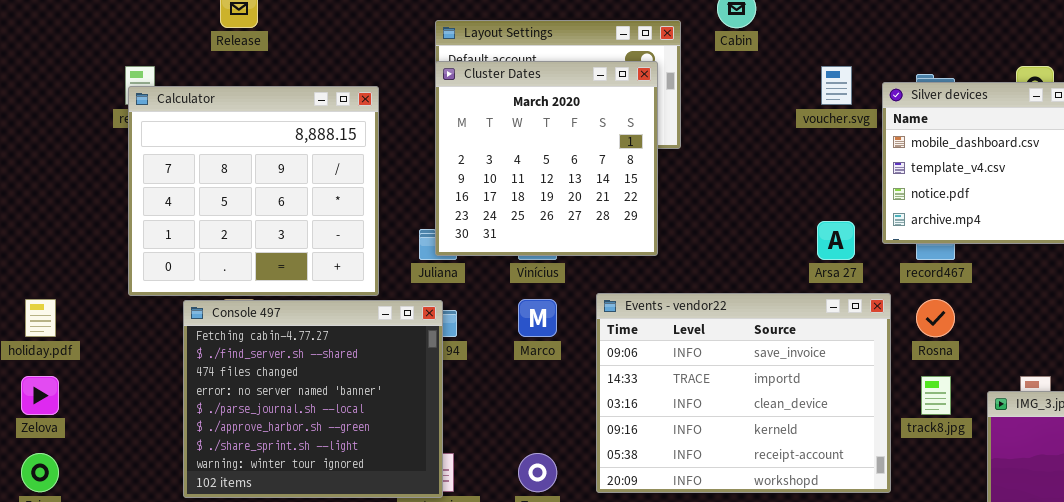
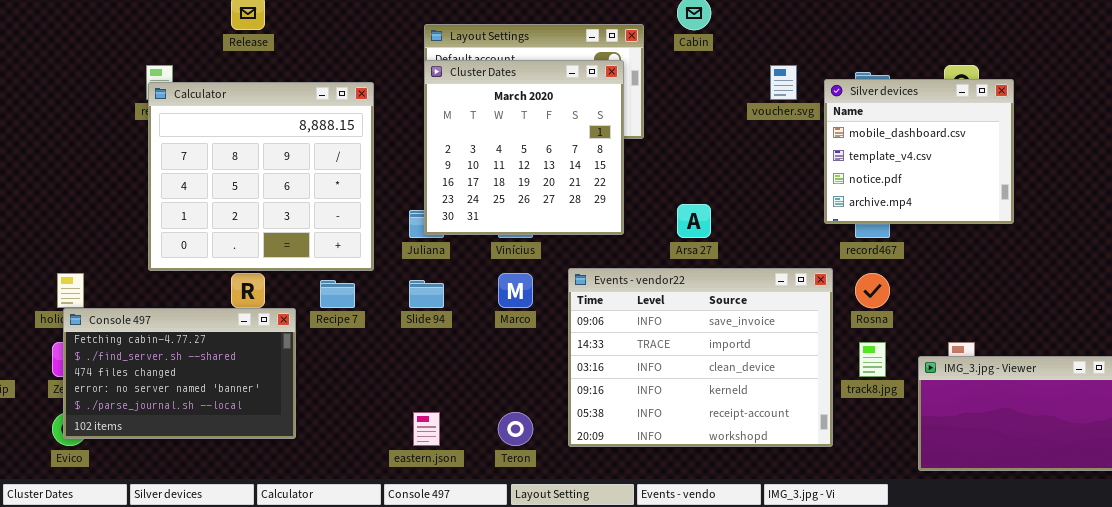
Arsa 27: [817,221,855,260] -> [677,204,711,238], moved
Console 497: [183,300,443,498] -> [63,308,296,439], moved, resized

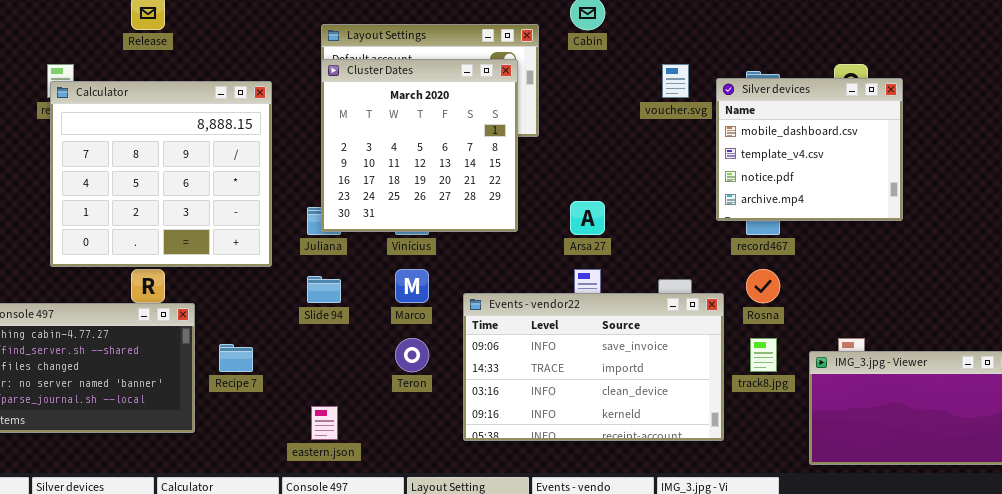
Events - vendor22: [568,268,833,447] -> [463,293,724,441], resized
Recipe 7: [320,280,355,308] -> [219,344,253,372], moved
Teron: [498,412,533,446] -> [395,338,429,372], moved

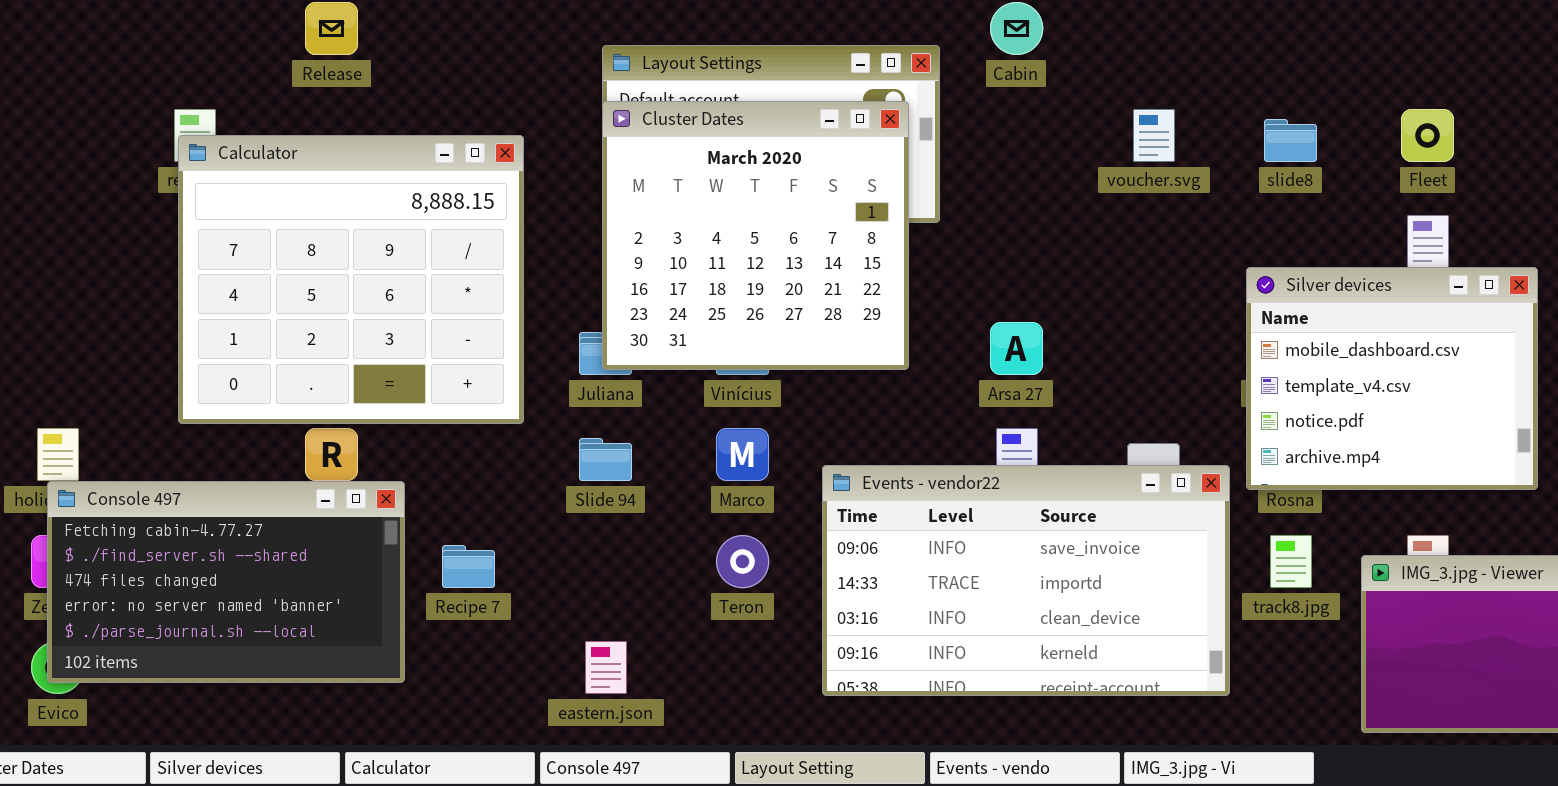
Silver devices: [716,78,903,221] -> [1246,267,1538,490], moved

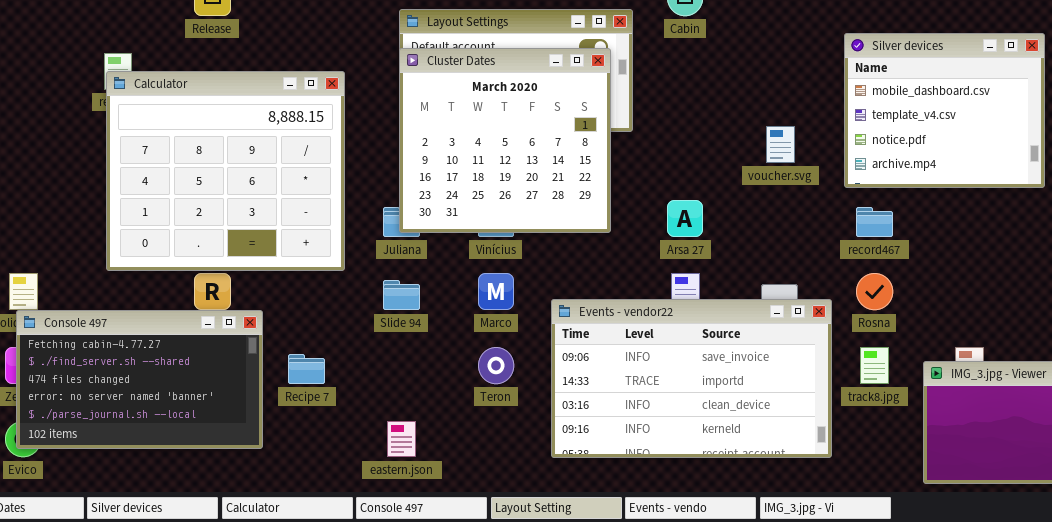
voucher.svg: [1133,109,1175,162] -> [766,126,795,163], moved
Silver devices: [1246,267,1538,490] -> [844,33,1045,188], moved

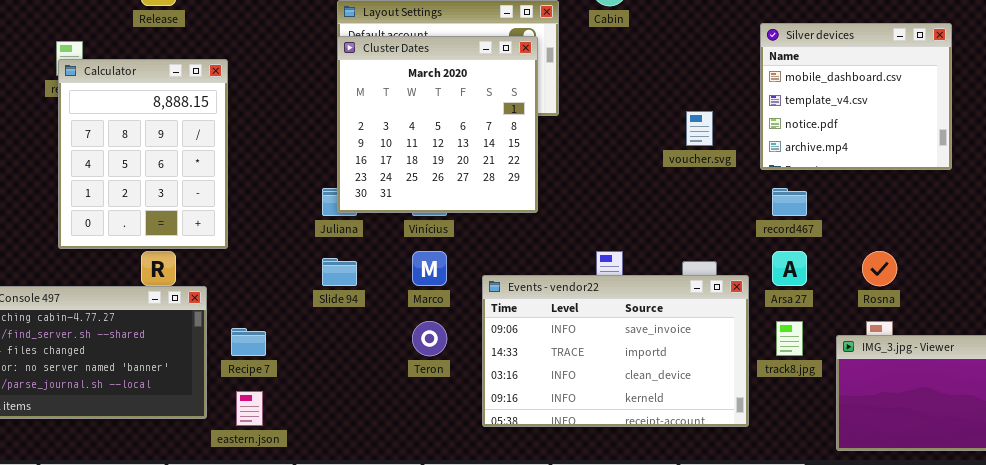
Calculator: [106,71,345,271] -> [58,59,228,249], resized
Arsa 27: [667,200,703,237] -> [772,251,807,286], moved
Rosna: [856,273,893,310] -> [862,251,897,286], moved
eastern.json: [387,421,416,457] -> [236,391,263,426], moved

